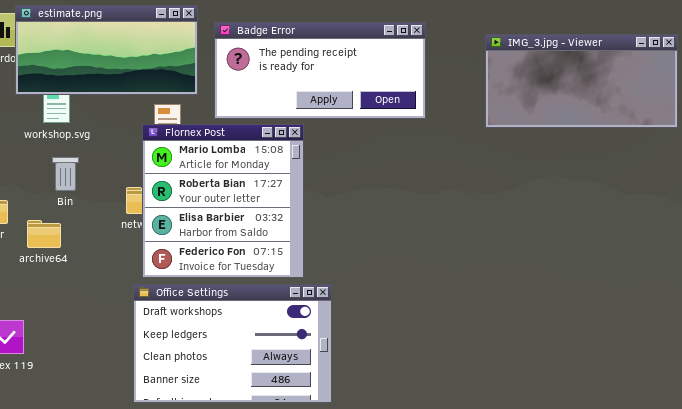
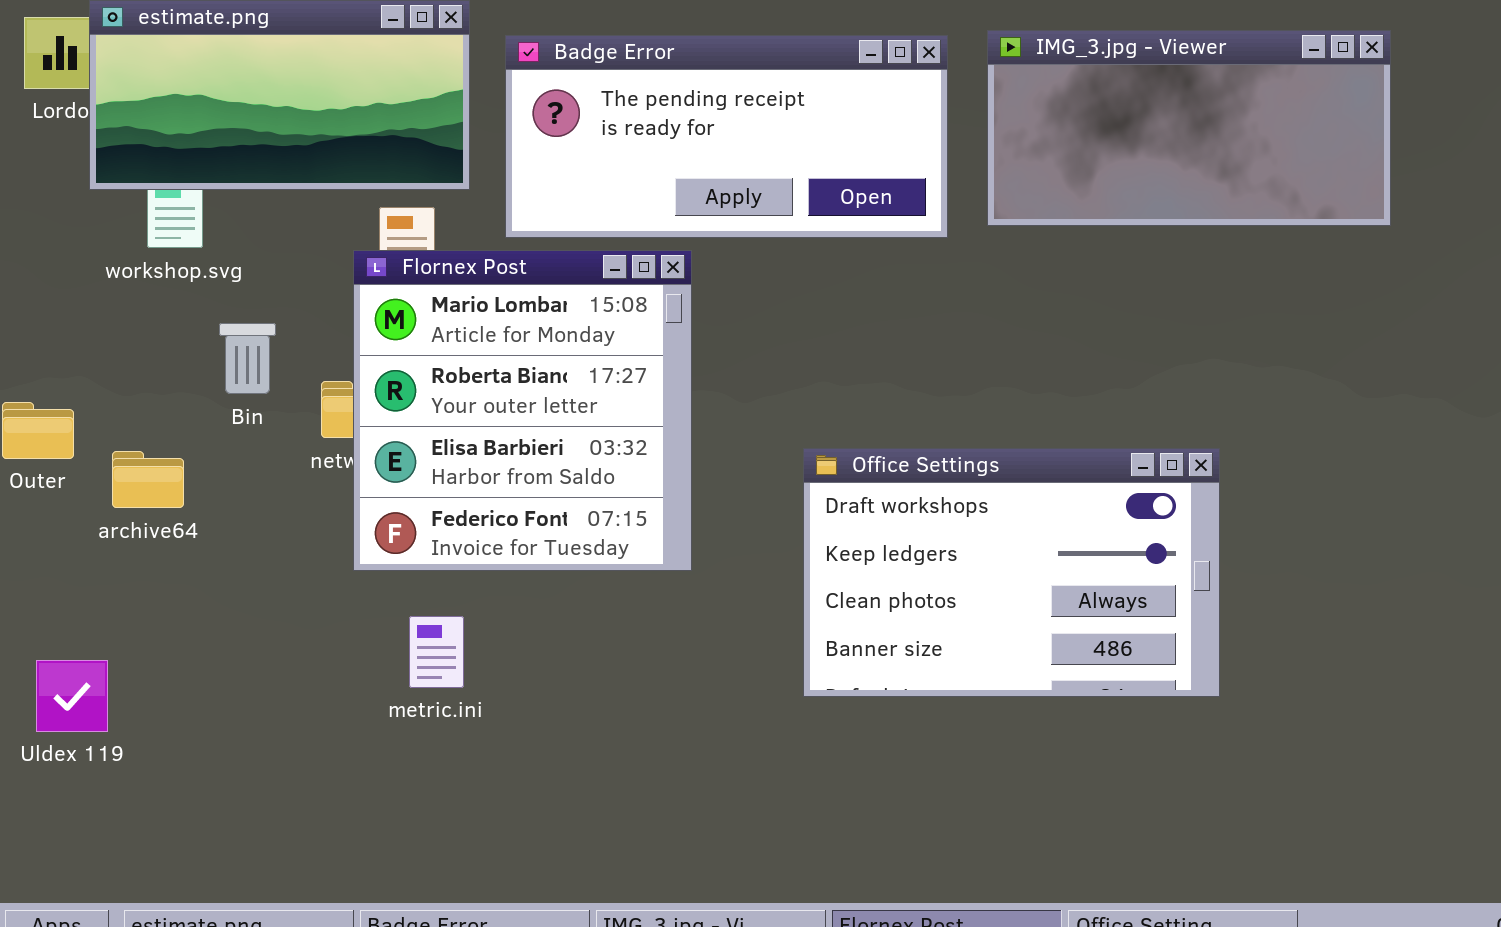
IMG_3.jpg - Viewer: [485,34,678,128] -> [987,30,1391,226], moved
Bin: [52,157,79,191] -> [219,323,276,394], moved
Office Settings: [133,284,332,403] -> [803,448,1220,697], moved

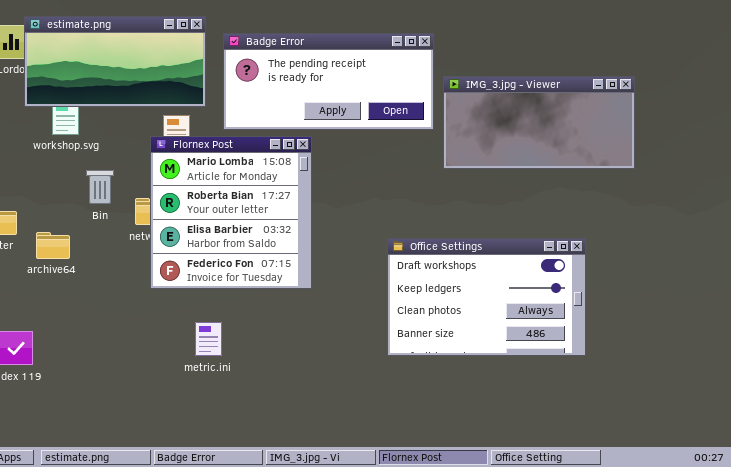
IMG_3.jpg - Viewer: [987,30,1391,226] -> [443,76,635,169], moved
Office Settings: [803,448,1220,697] -> [387,238,586,356], moved
metric.ini: [409,616,464,688] -> [195,322,222,356], moved

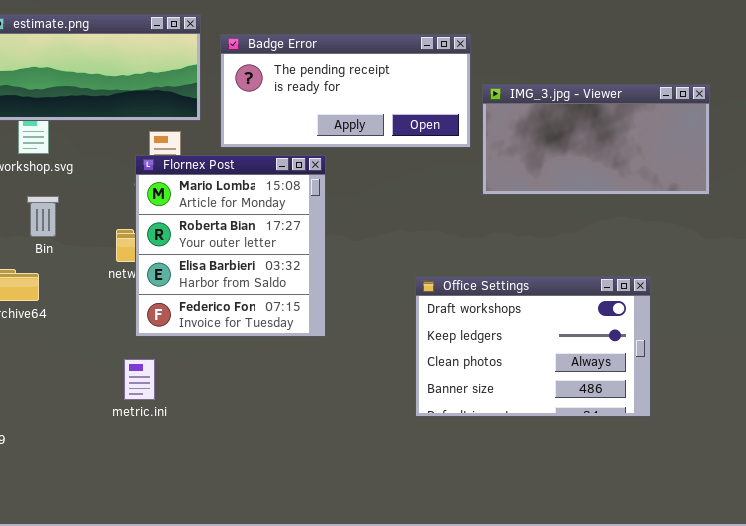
Bin: [86,170,114,204] -> [27,196,59,237], moved
metric.ini: [195,322,222,356] -> [124,359,155,400], moved

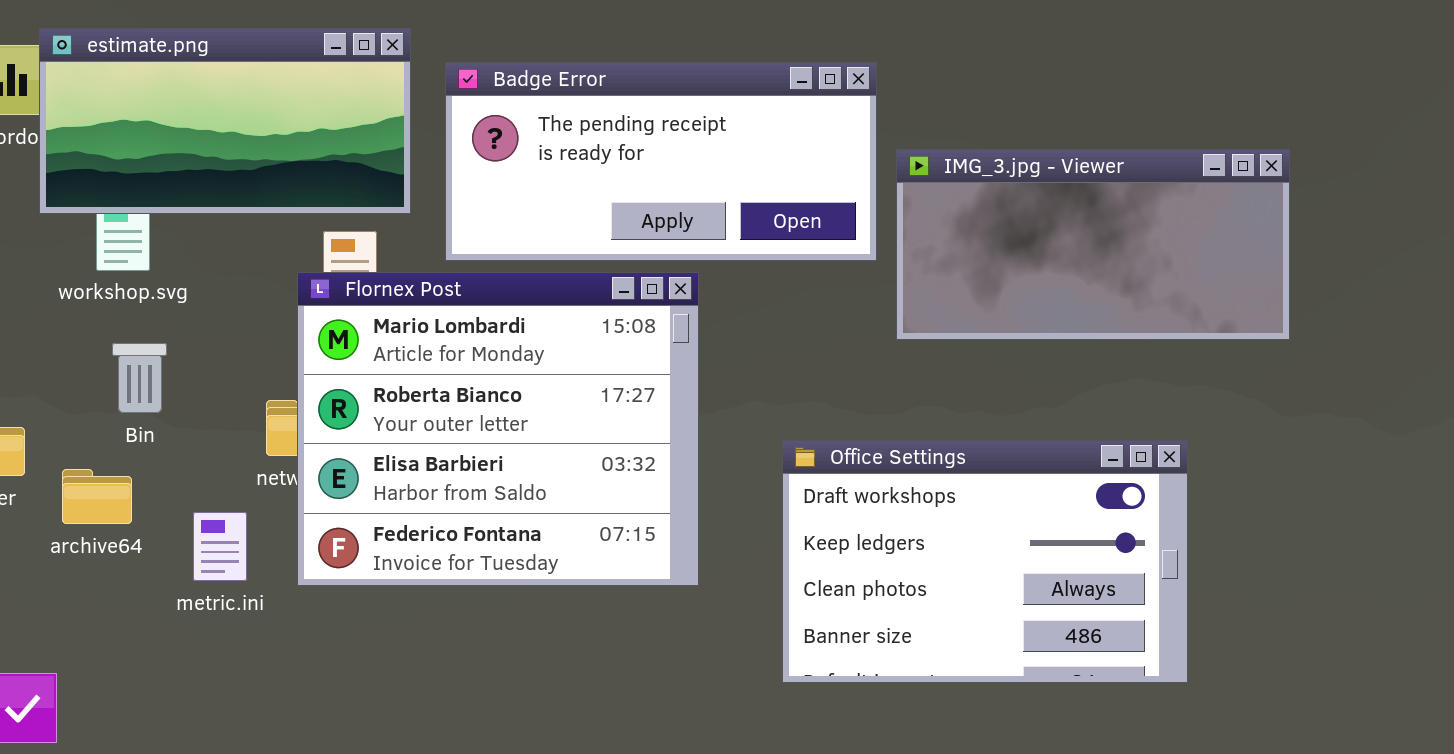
Flornex Post: [135,155,326,337] -> [297,272,699,586], resized
Office Settings: [415,276,651,417] -> [782,440,1188,683], moved
metric.ini: [124,359,155,400] -> [193,512,247,581], moved

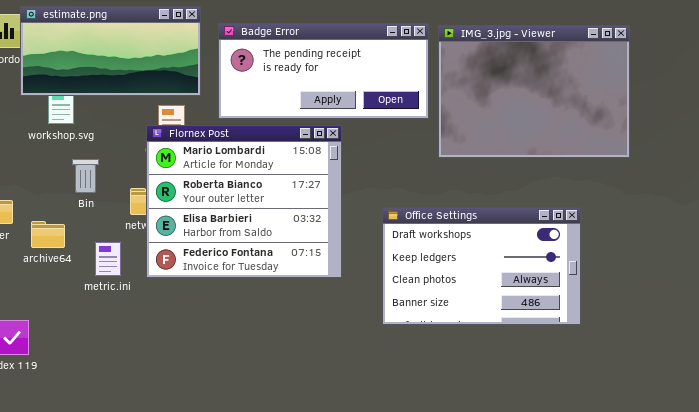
IMG_3.jpg - Viewer: [896,149,1290,340] -> [438,25,630,158], resized
Bin: [112,343,167,413] -> [72,159,99,193], moved

